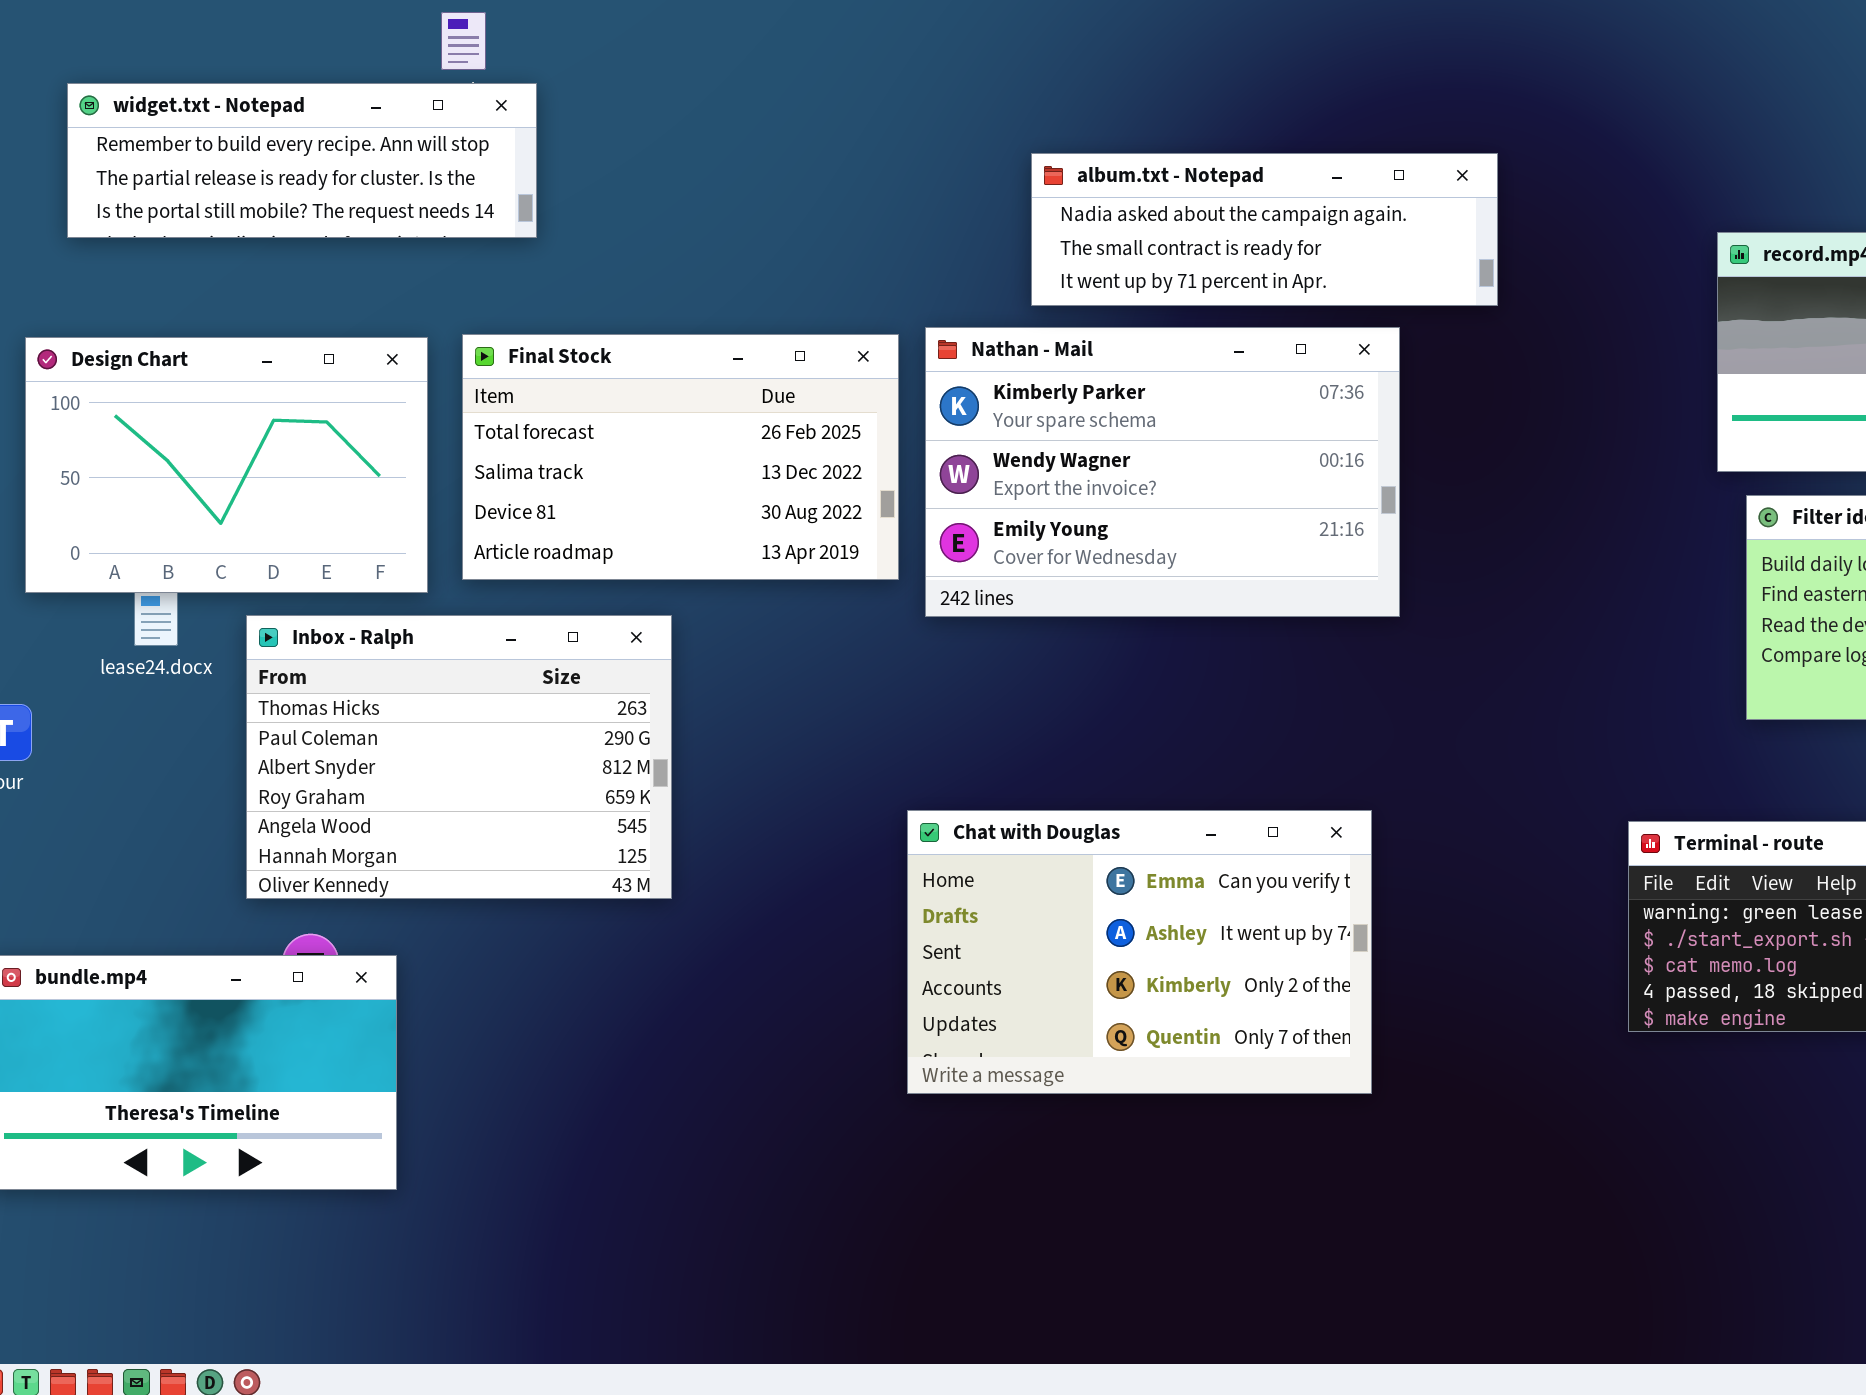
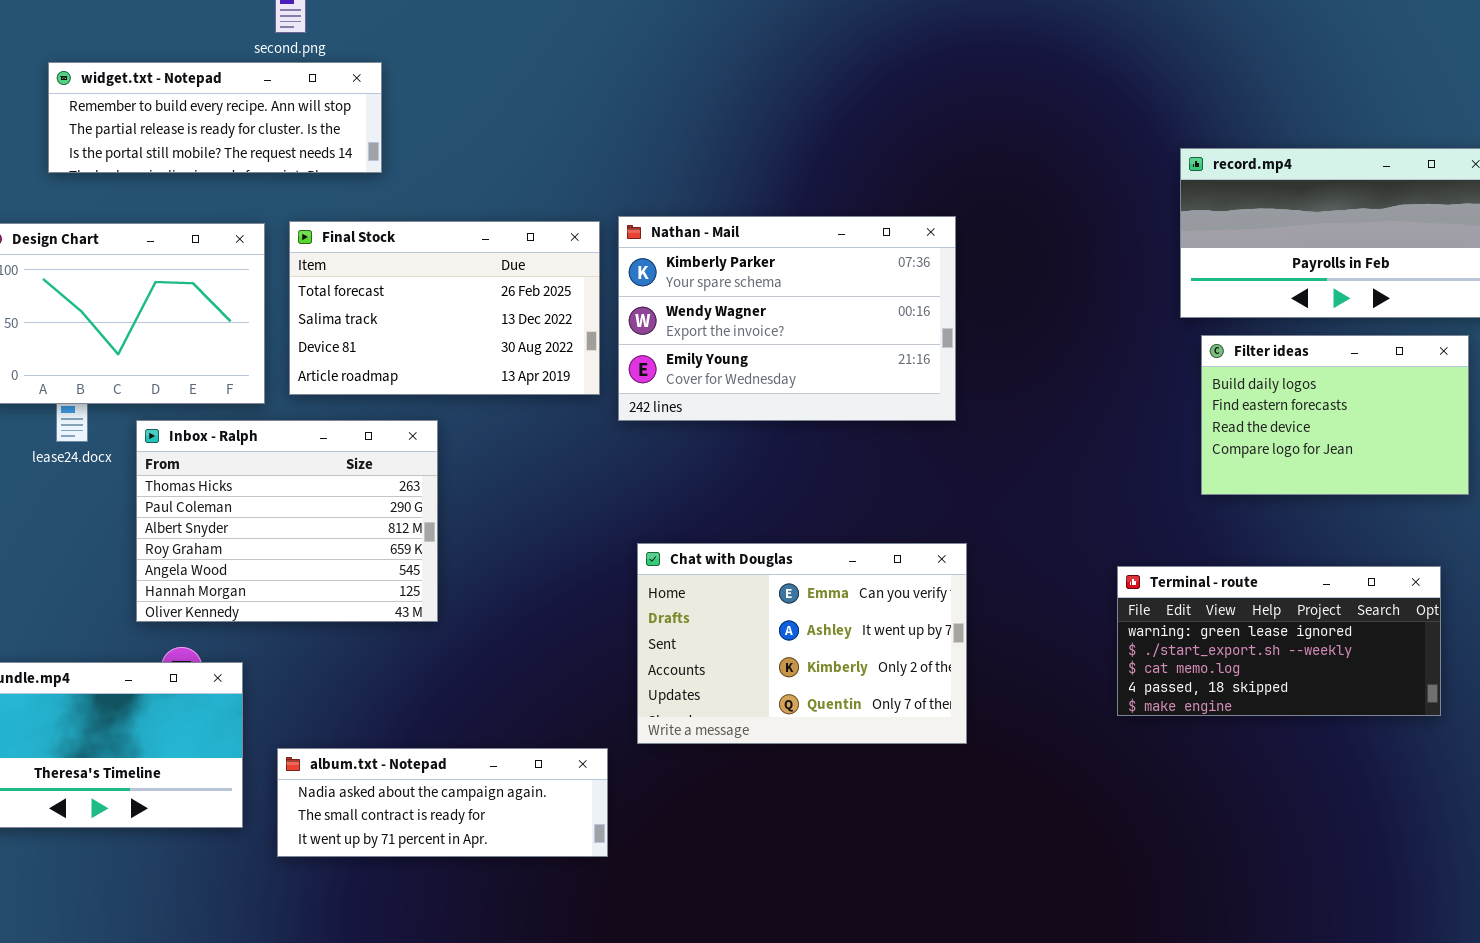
widget.txt - Notepad: [67,83,537,238] -> [48,62,382,173], moved
album.txt - Notepad: [1031,153,1498,306] -> [277,748,608,857], moved
Chat with Douglas: [907,810,1372,1094] -> [637,543,967,744], moved

